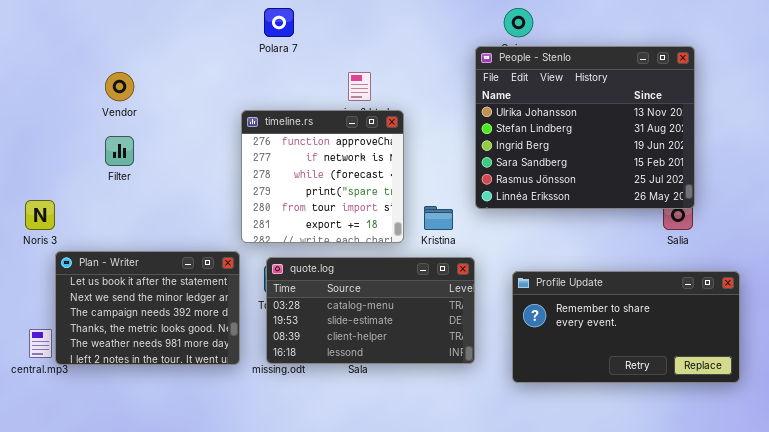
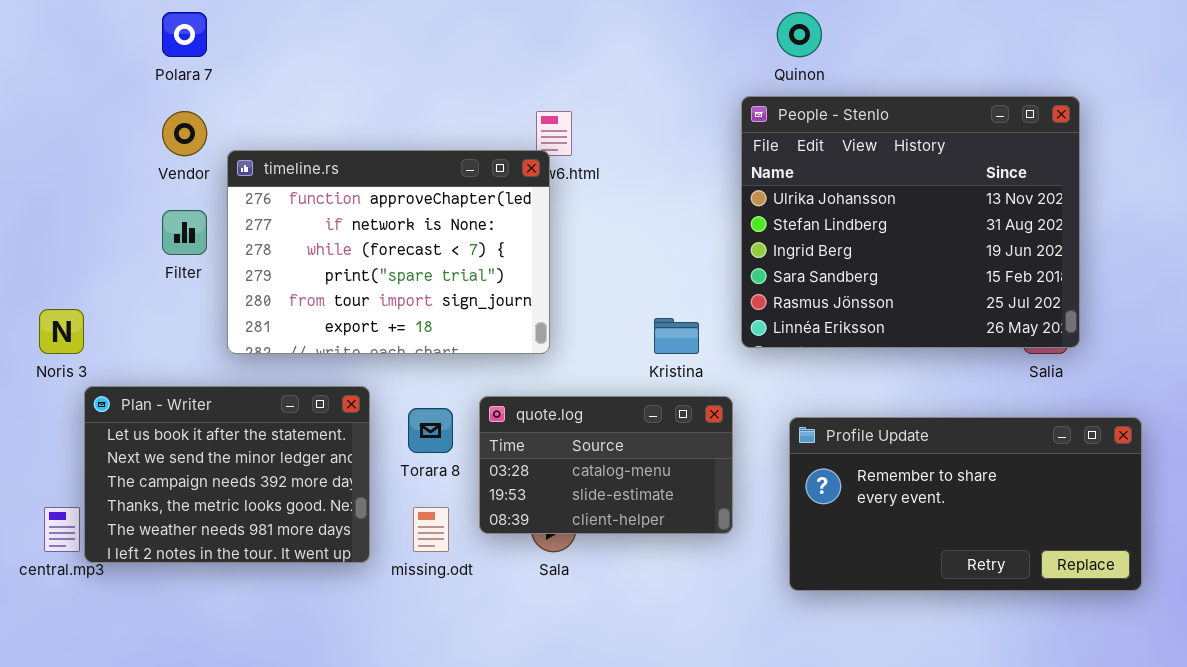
Polara 7: [264,8,294,37] -> [162,12,207,57], moved
People - Stenlo: [475,46,695,209] -> [741,96,1080,348], moved
timeline.rs: [241,110,404,243] -> [227,150,550,354], moved, resized
quote.log: [266,257,475,364] -> [479,396,733,534], resized

